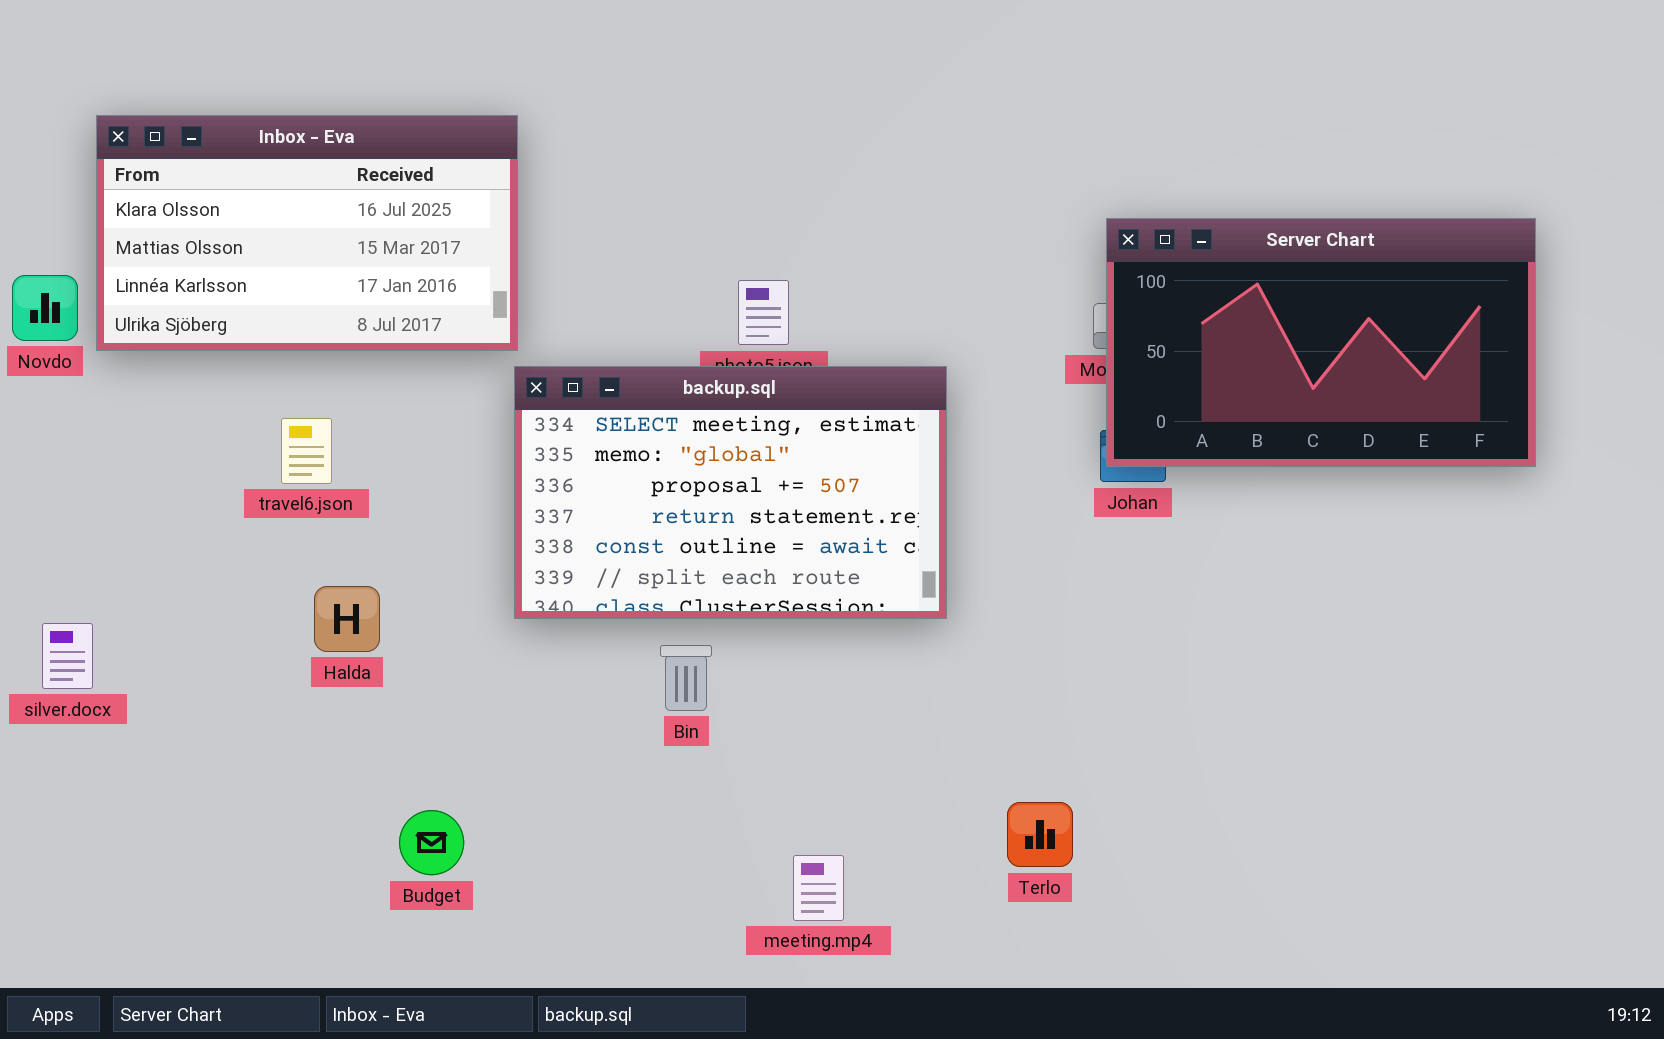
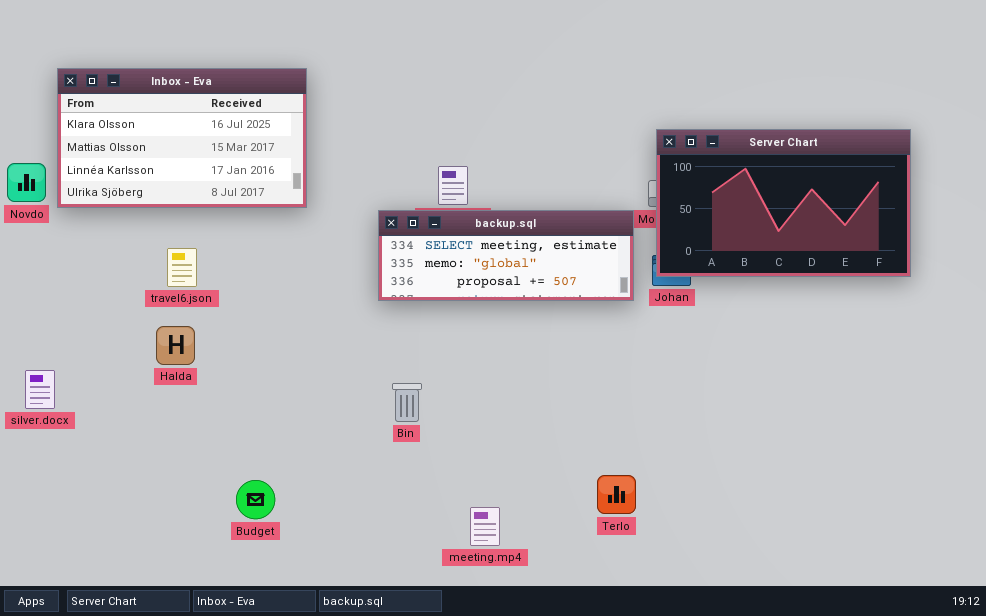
backup.sql: [514,366,947,619] -> [378,210,634,301], moved, resized
Halda: [314,586,380,652] -> [156,326,195,365], moved

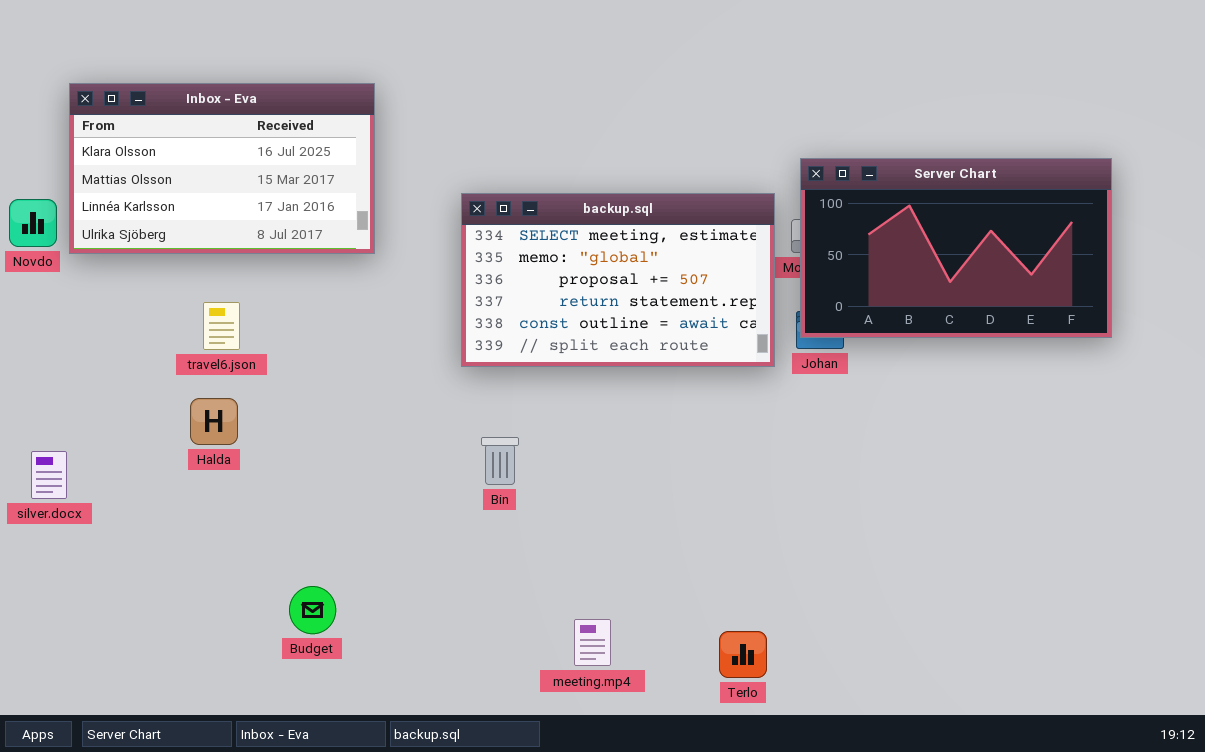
backup.sql: [378,210,634,301] -> [461,193,775,367], resized
Bin: [392,383,422,422] -> [481,437,519,485], moved
Terlo: [597,475,636,514] -> [719,631,767,678], moved

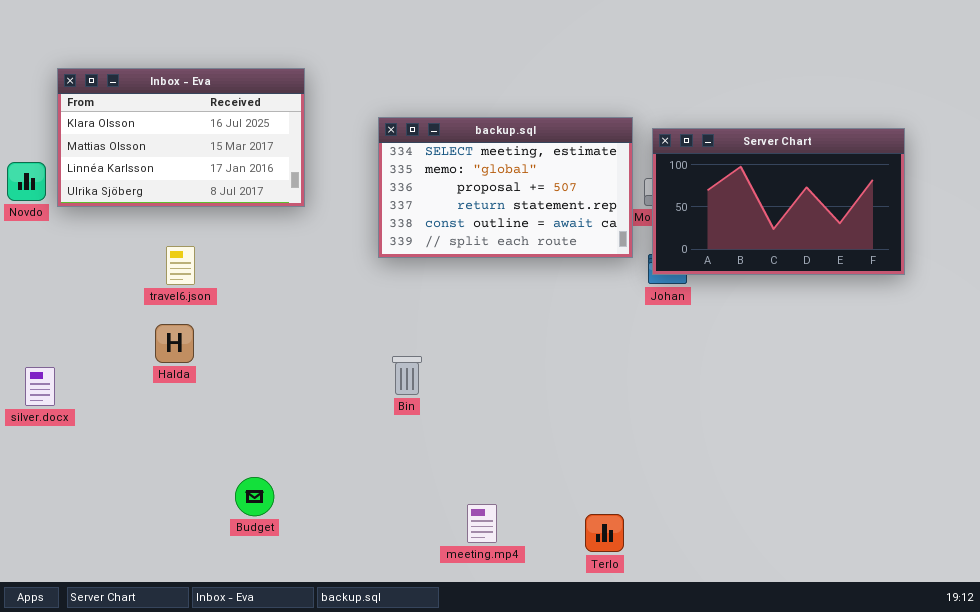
backup.sql: [461,193,775,367] -> [378,117,633,258], moved

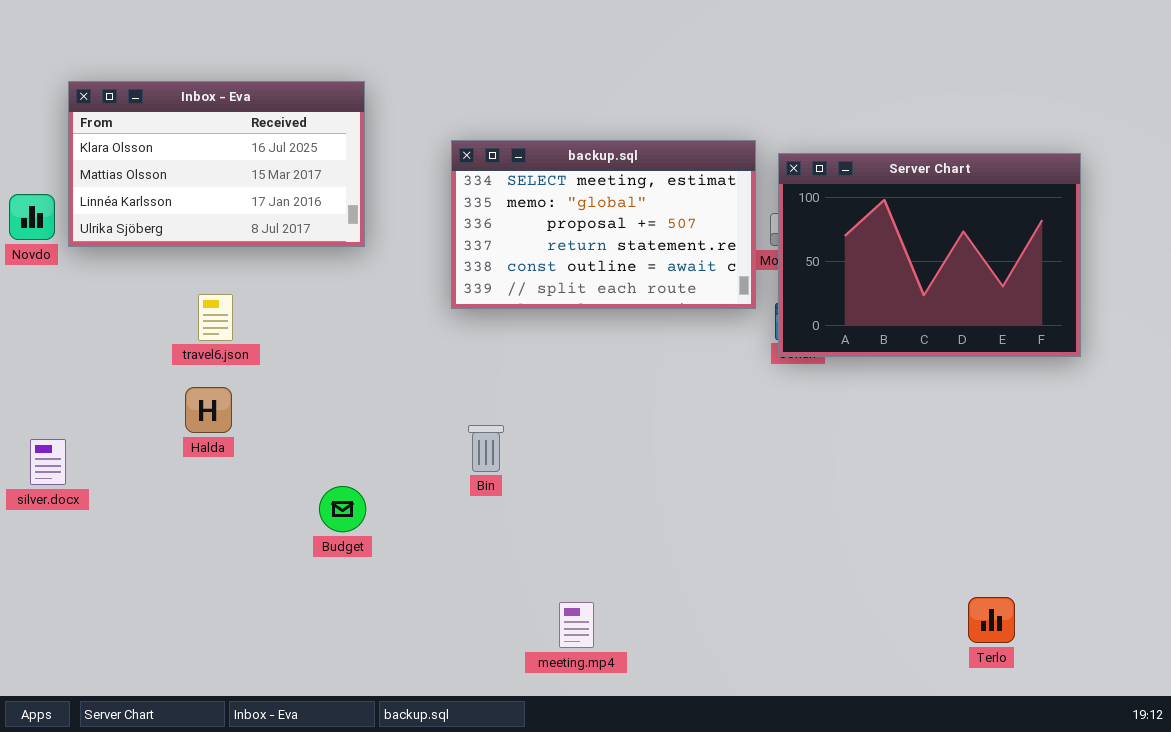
Server Chart: [652,128,905,275] -> [778,153,1081,357], resized
Budget: [235,477,274,516] -> [319,486,366,532], moved
Terlo: [585,514,624,552] -> [968,597,1015,643], moved

